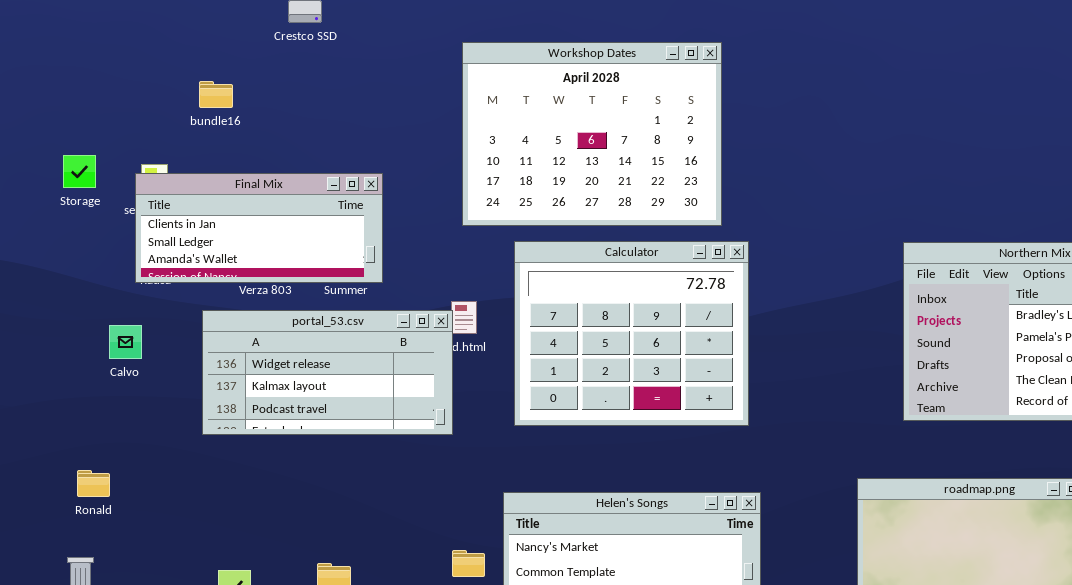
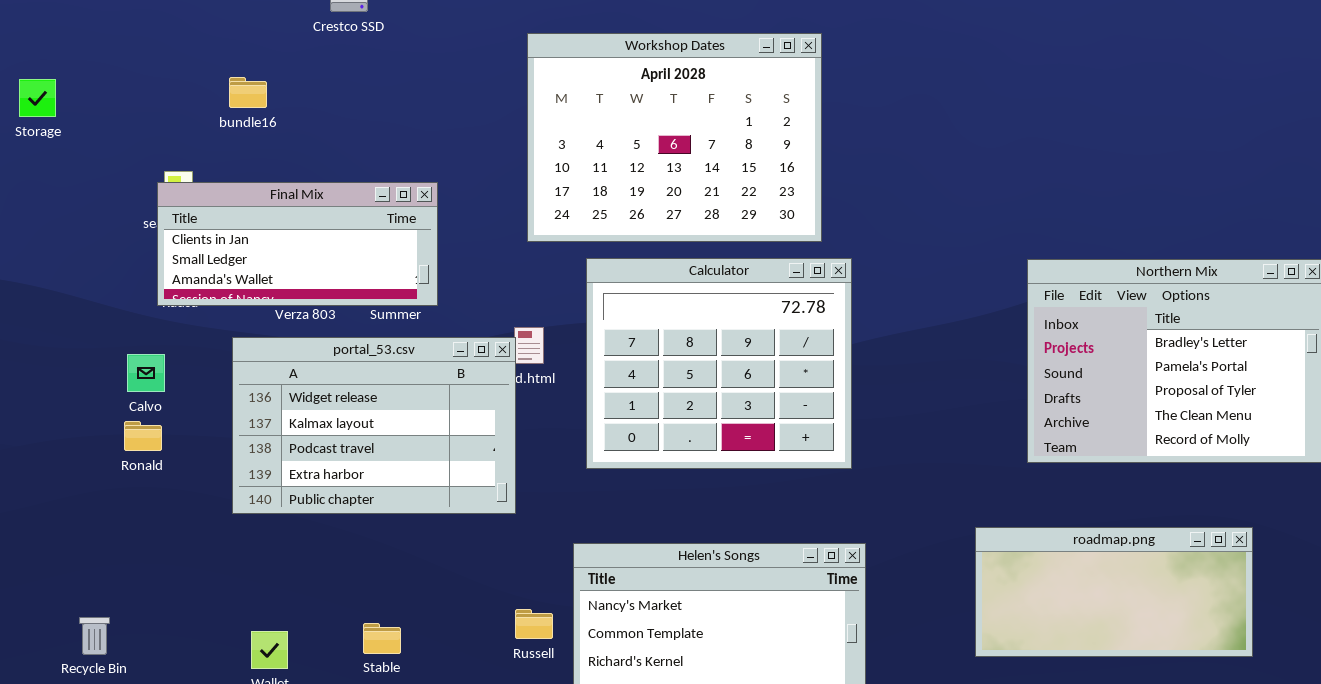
Storage: [63,155,96,188] -> [19,79,56,117], moved
portal_53.csv: [202,310,453,435] -> [232,337,516,514], resized
Ronald: [77,470,110,497] -> [124,421,162,451], moved

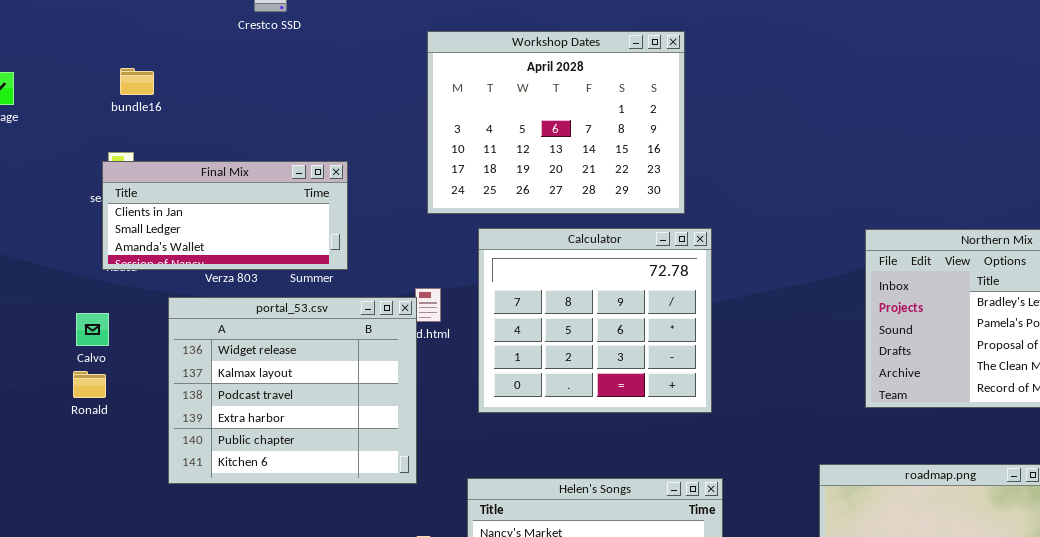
bundle16: [229,77,267,108] -> [120,68,154,95], moved
portal_53.csv: [232,337,516,514] -> [168,297,417,484], resized

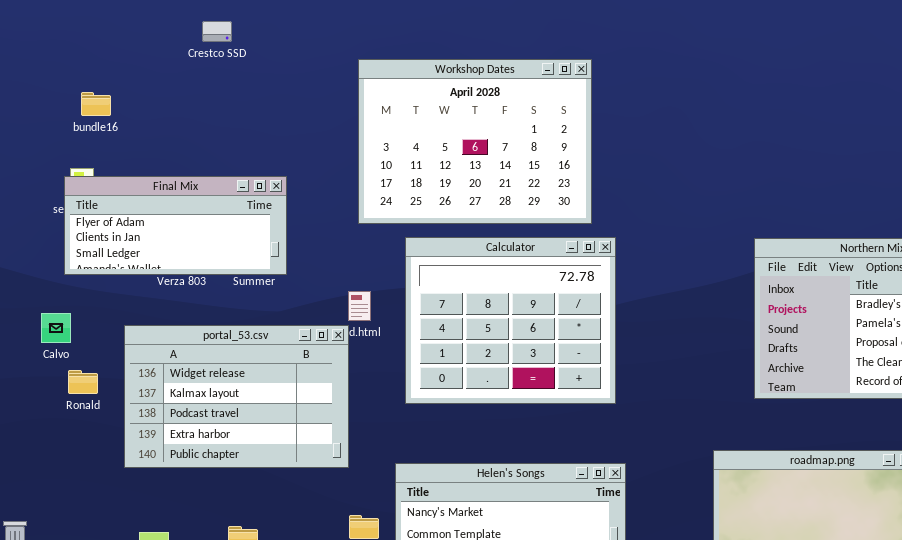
Final Mix: [102,161,348,270] -> [64,176,287,275], scrolled up 1 row
portal_53.csv: [168,297,417,484] -> [124,325,349,468], resized
Ronald: [73,371,106,398] -> [68,370,98,394], moved

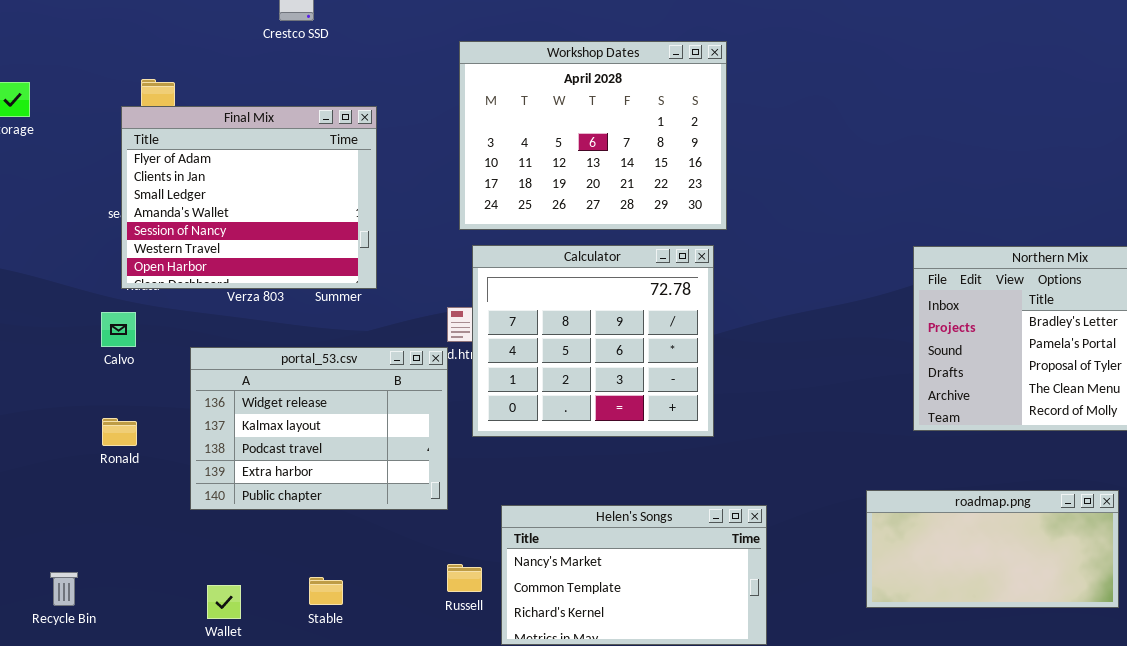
Final Mix: [64,176,287,275] -> [121,106,377,289], resized
Calculator: [405,237,616,404] -> [472,245,714,437], moved
Calvo: [41,313,71,343] -> [101,312,136,347], moved
Ronald: [68,370,98,394] -> [102,418,137,446], moved

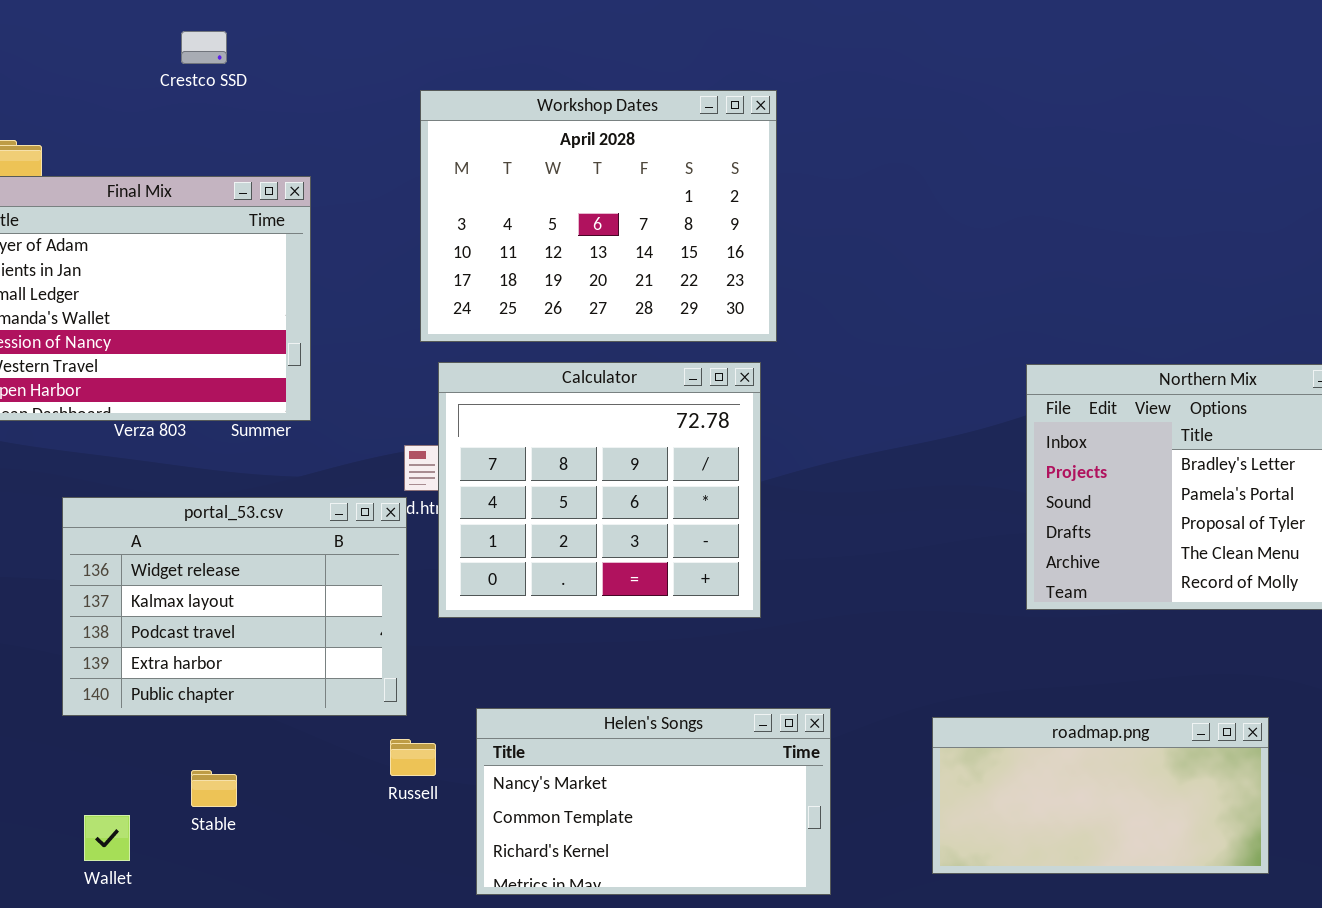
roadmap.png: [866,490,1119,608] -> [932,717,1269,874], moved
Russell: [447,564,482,592] -> [390,739,436,776], moved
Stable: [309,577,343,605] -> [191,770,237,807], moved

